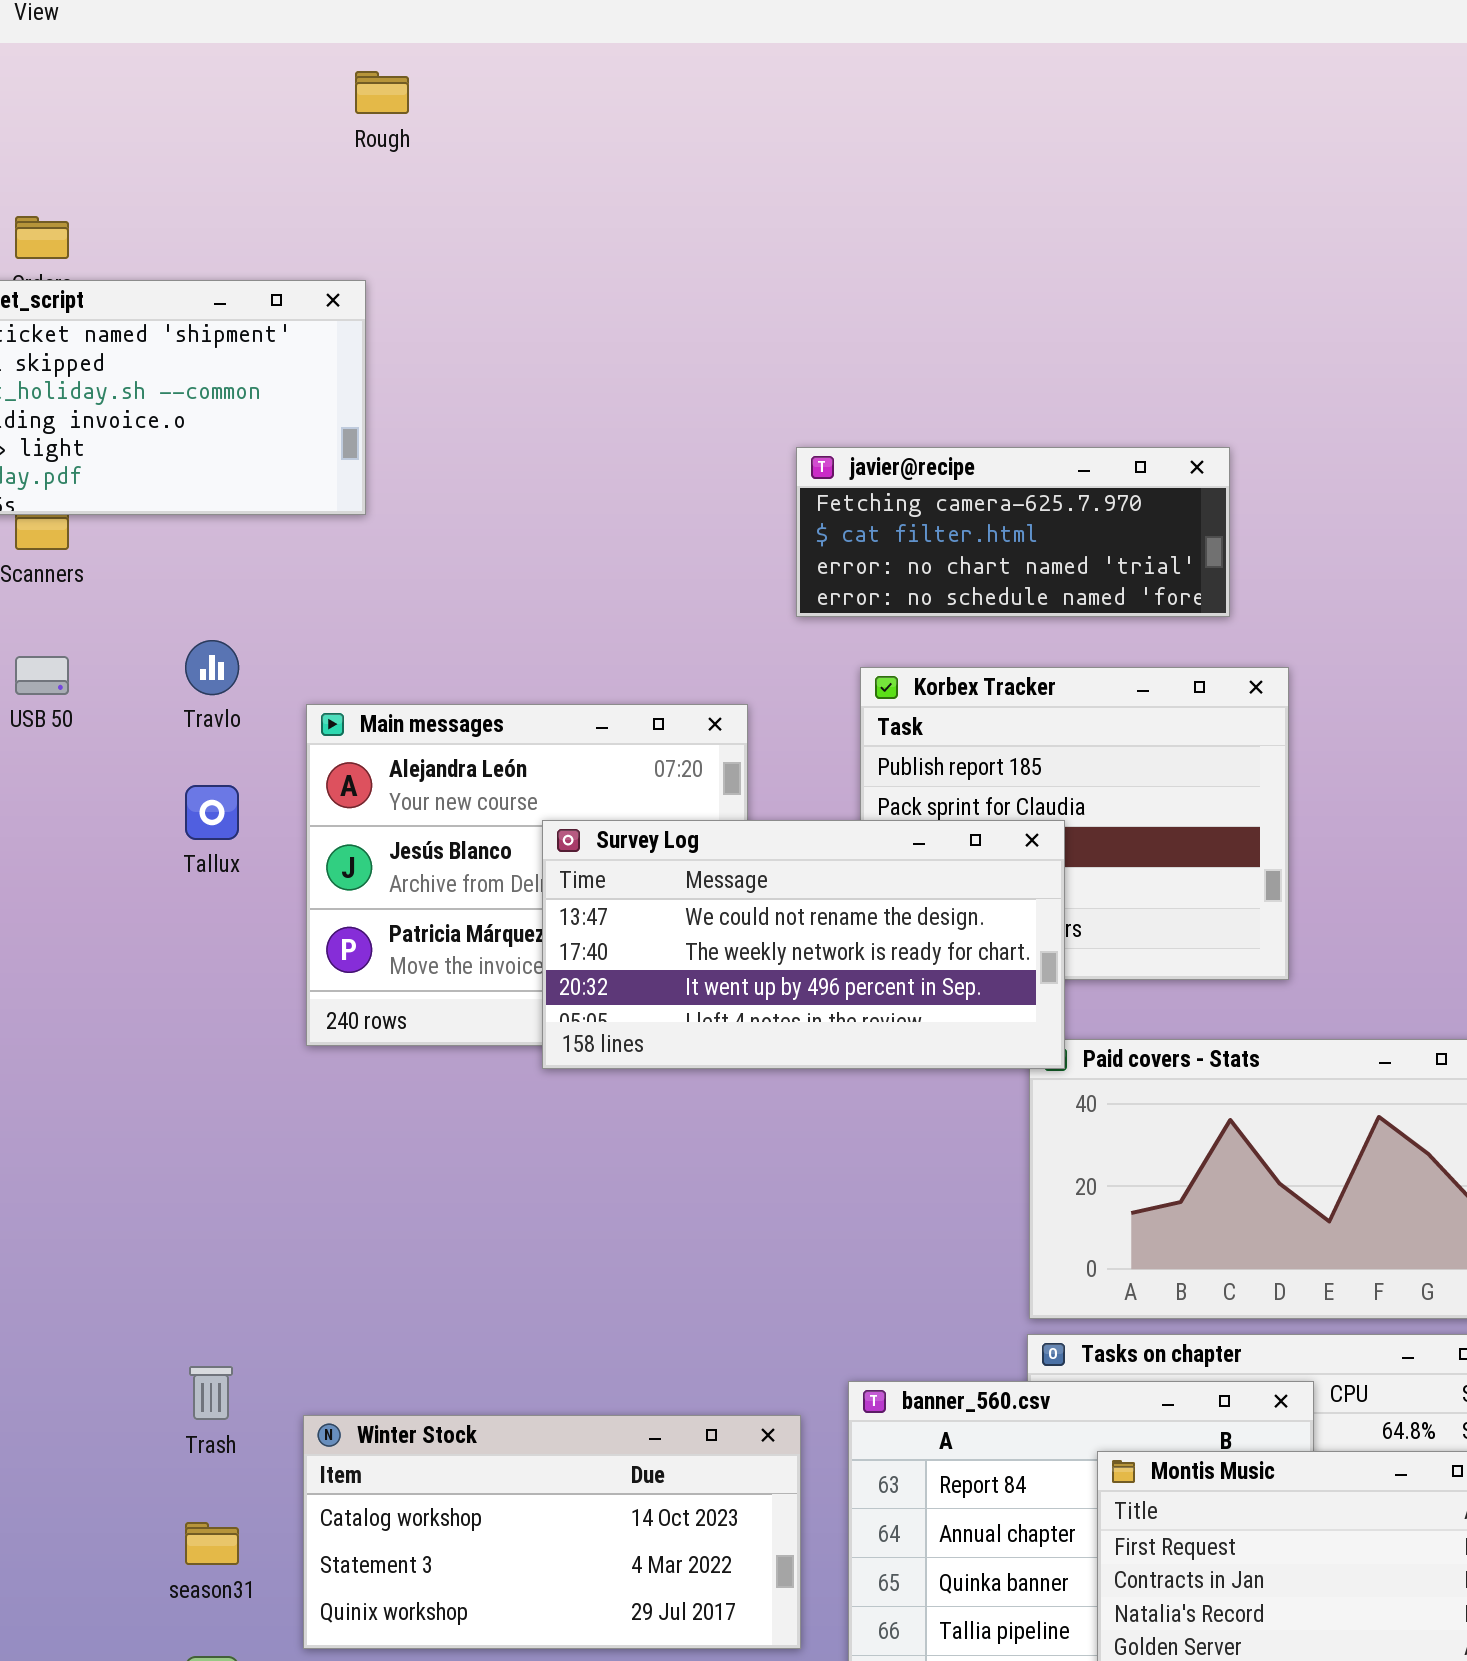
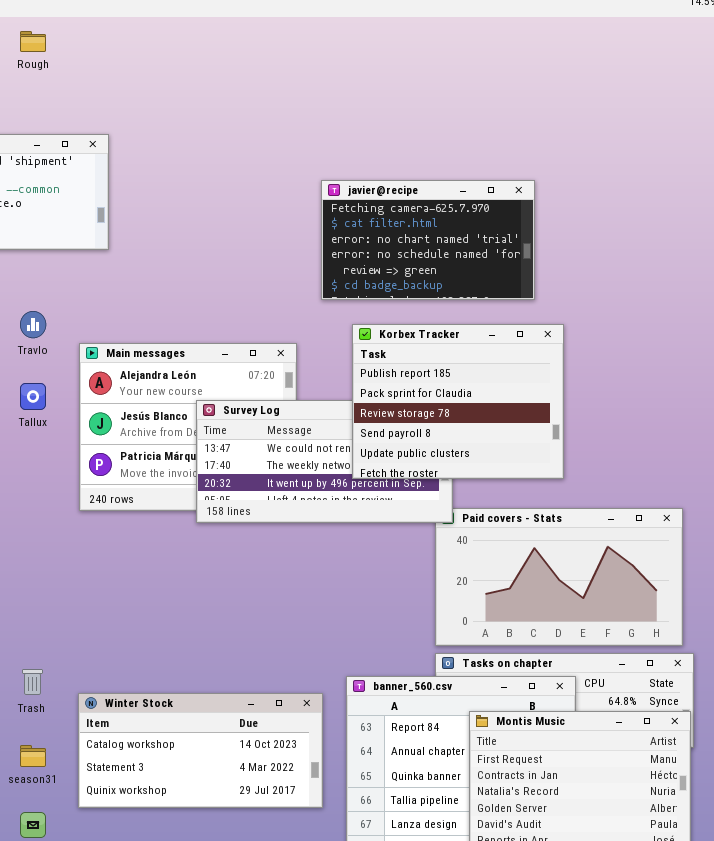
Rough: [355,71,409,114] -> [20,31,46,52], moved
javier@recipe: [796,447,1230,617] -> [321,180,535,300], resized
Korbex Tracker: [860,667,1289,980] -> [352,324,564,479], raised

